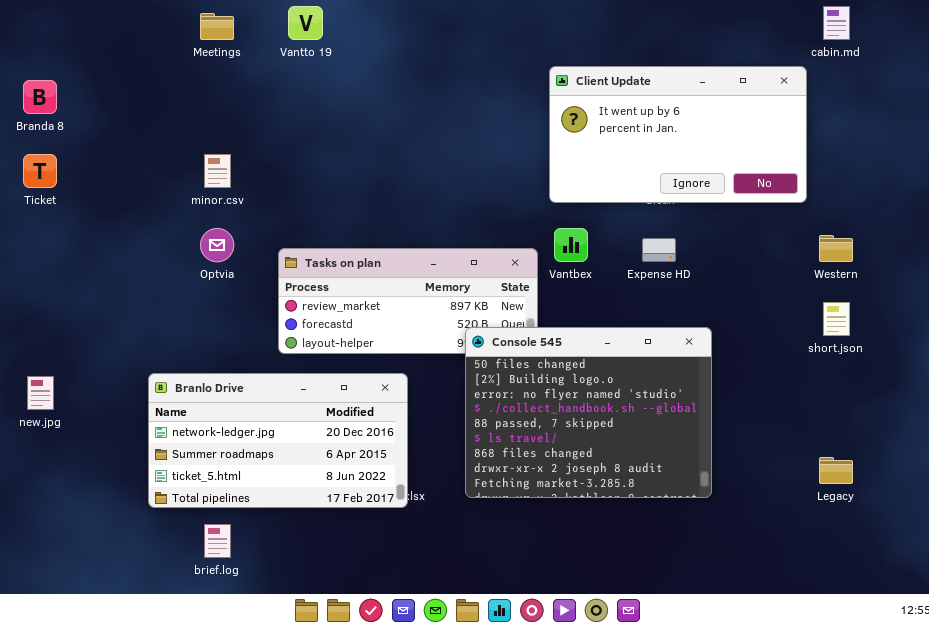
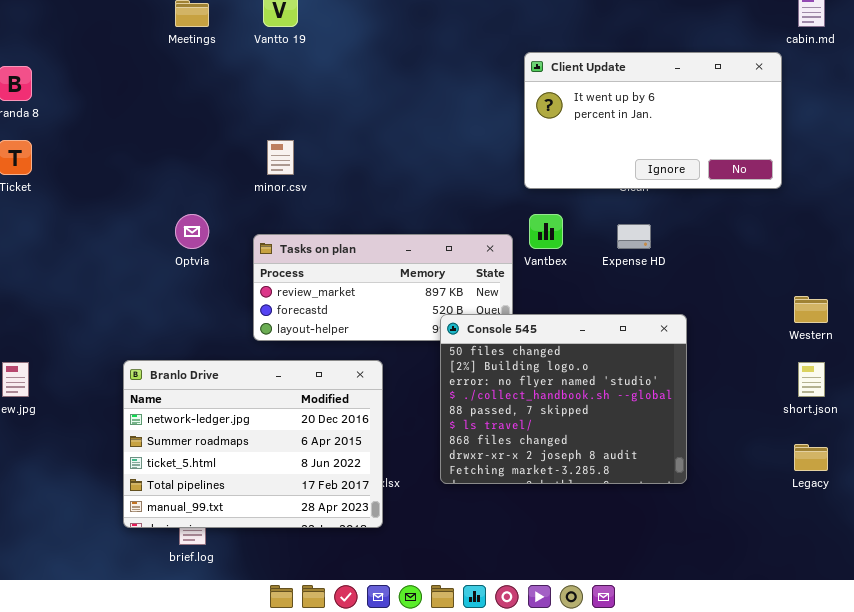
minor.csv: [204,154,231,188] -> [267,140,294,175], moved
Western: [819,235,853,262] -> [794,296,828,323], moved
short.json: [823,302,850,336] -> [798,362,825,397], moved
Branlo Drive: [148,373,408,508] -> [123,360,383,528], resized

